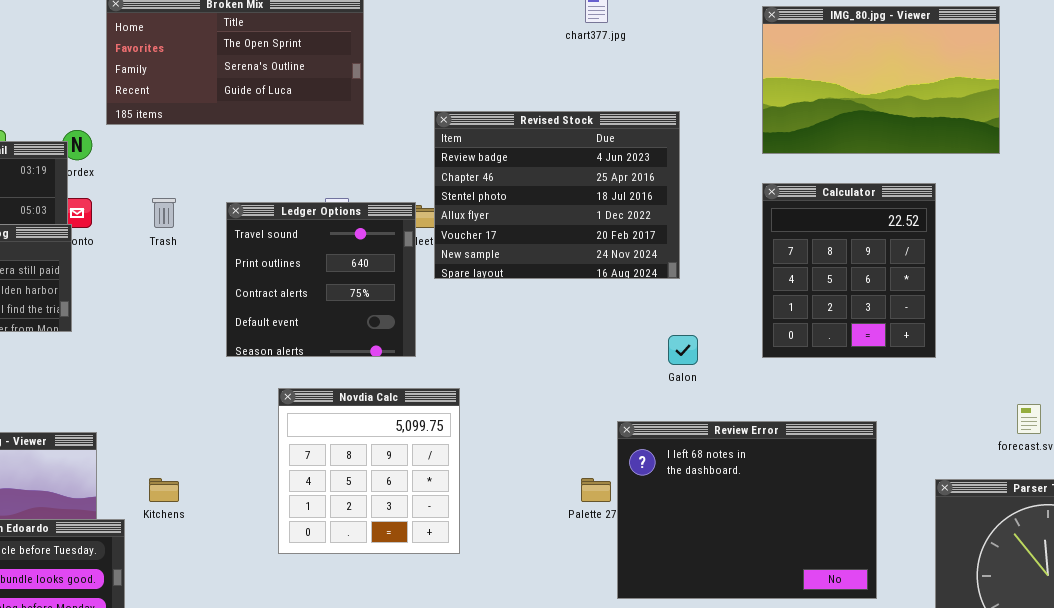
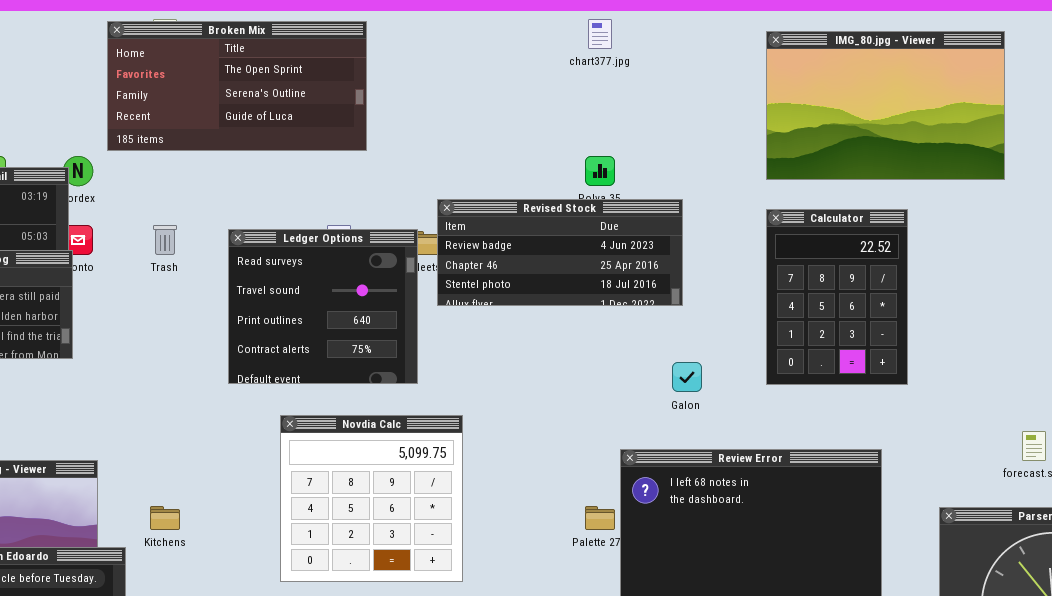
Revised Stock: [434,111,680,279] -> [437,199,683,306], resized
Calculator: [762,183,936,358] -> [766,209,908,385], resized
Ledger Options: [226,202,416,357] -> [228,229,418,384], scrolled up 1 row

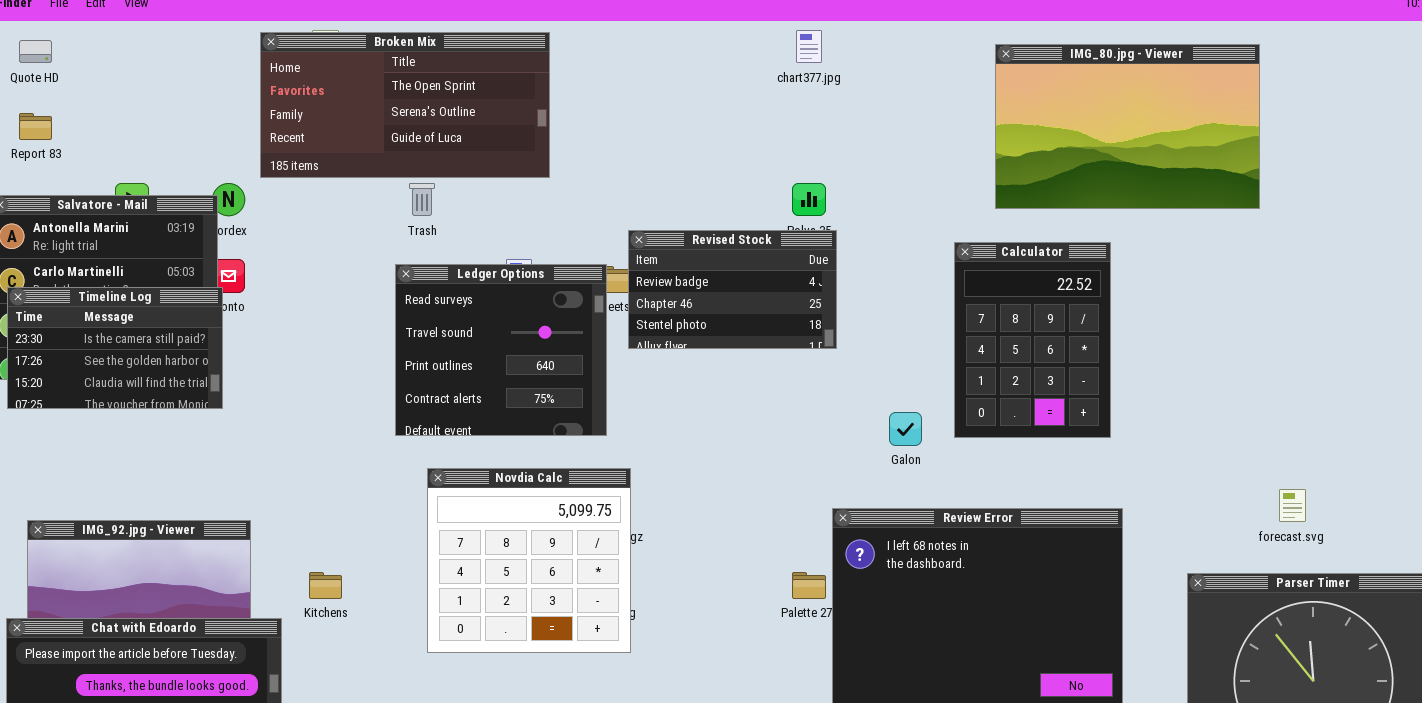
Revised Stock: [437,199,683,306] -> [628,230,837,349], resized
Calculator: [766,209,908,385] -> [954,242,1111,438], moved
Trash: [153,225,177,255] -> [409,183,435,216], moved
Novdia Calc: [280,415,463,582] -> [427,468,631,653], moved

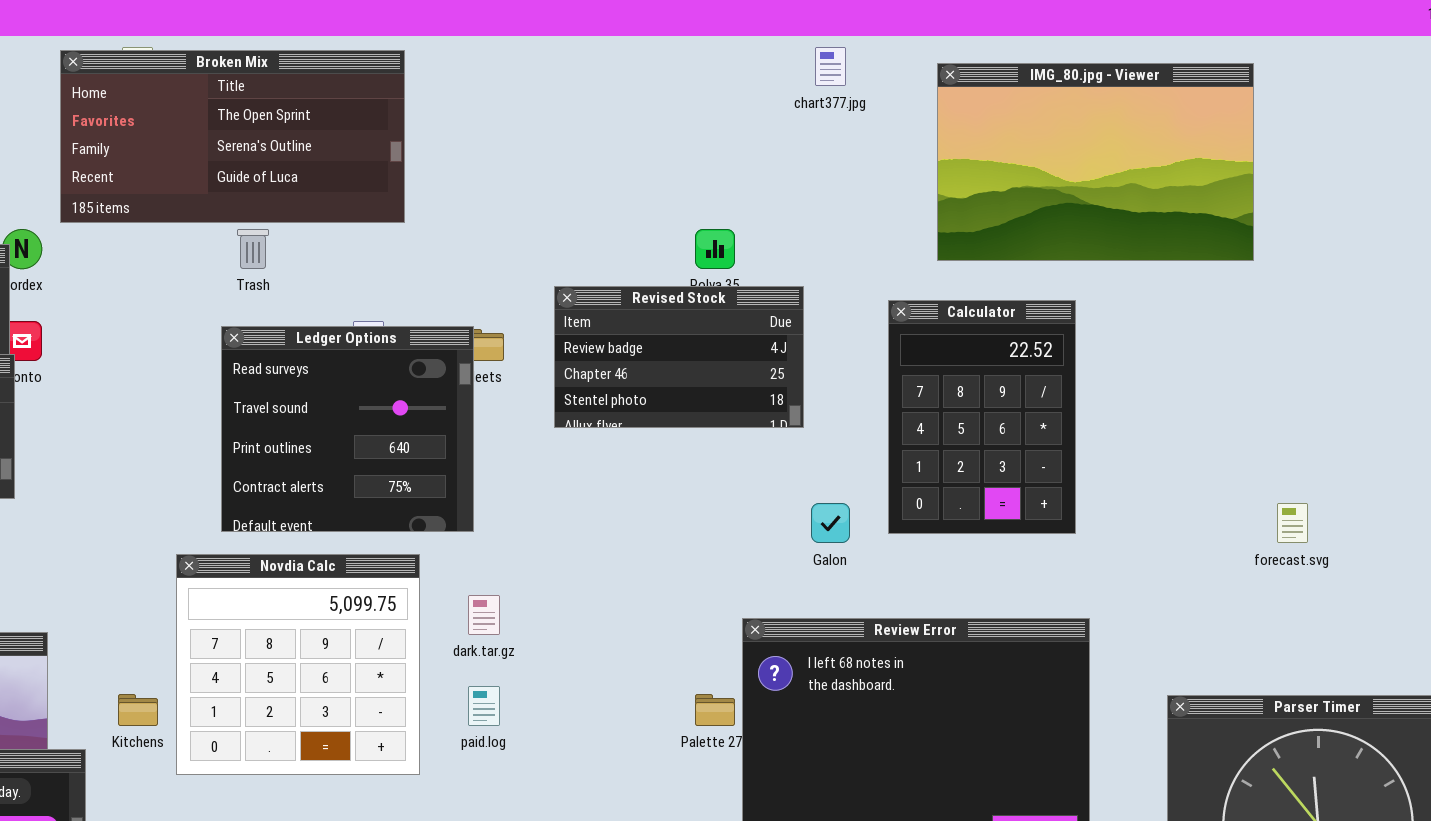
chart377.jpg: [796,30,822,63] -> [815,47,846,86], moved
Revised Stock: [628,230,837,349] -> [554,286,804,428], moved
Novdia Calc: [427,468,631,653] -> [176,554,420,775], moved
forecast.svg: [1279,489,1306,522] -> [1277,503,1308,543], moved

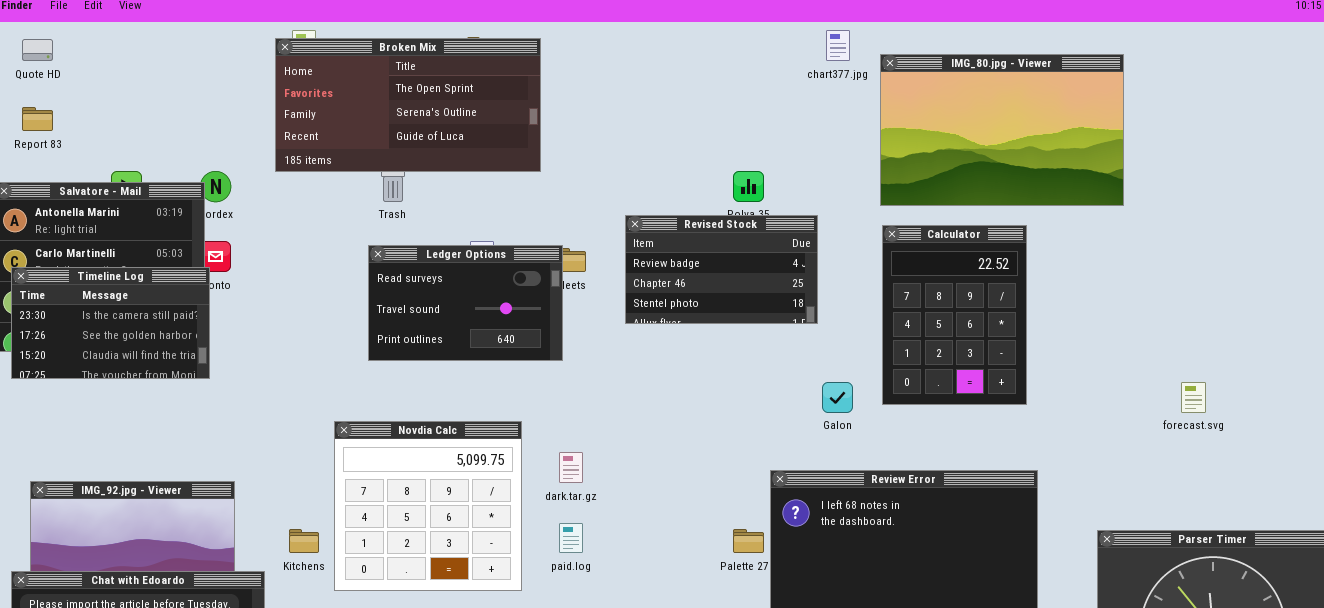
Broken Mix: [60,50,405,223] -> [275,38,541,172], moved
IMG_80.jpg - Viewer: [937,63,1254,261] -> [880,54,1124,206], moved
Ledger Options: [221,326,474,532] -> [368,245,563,361], resized

